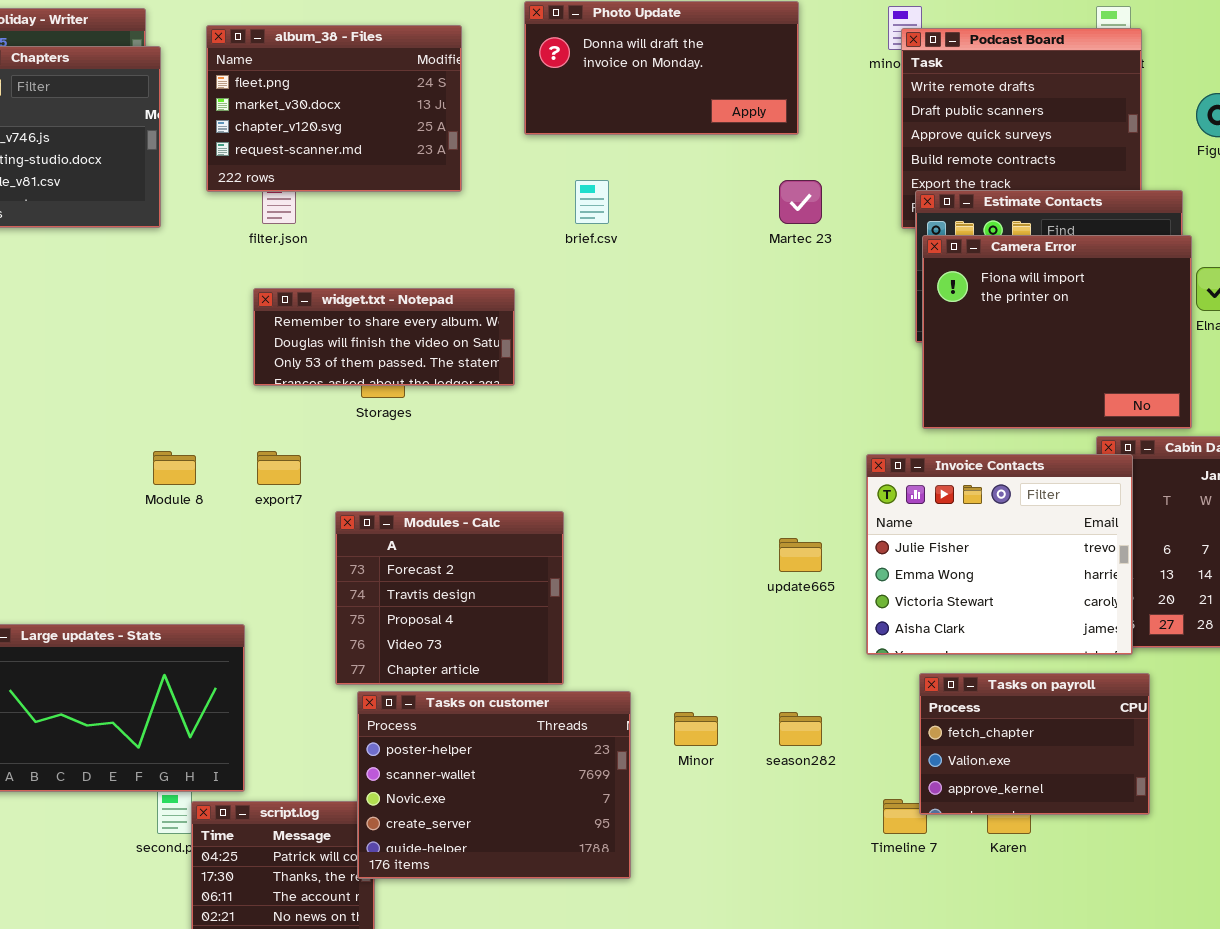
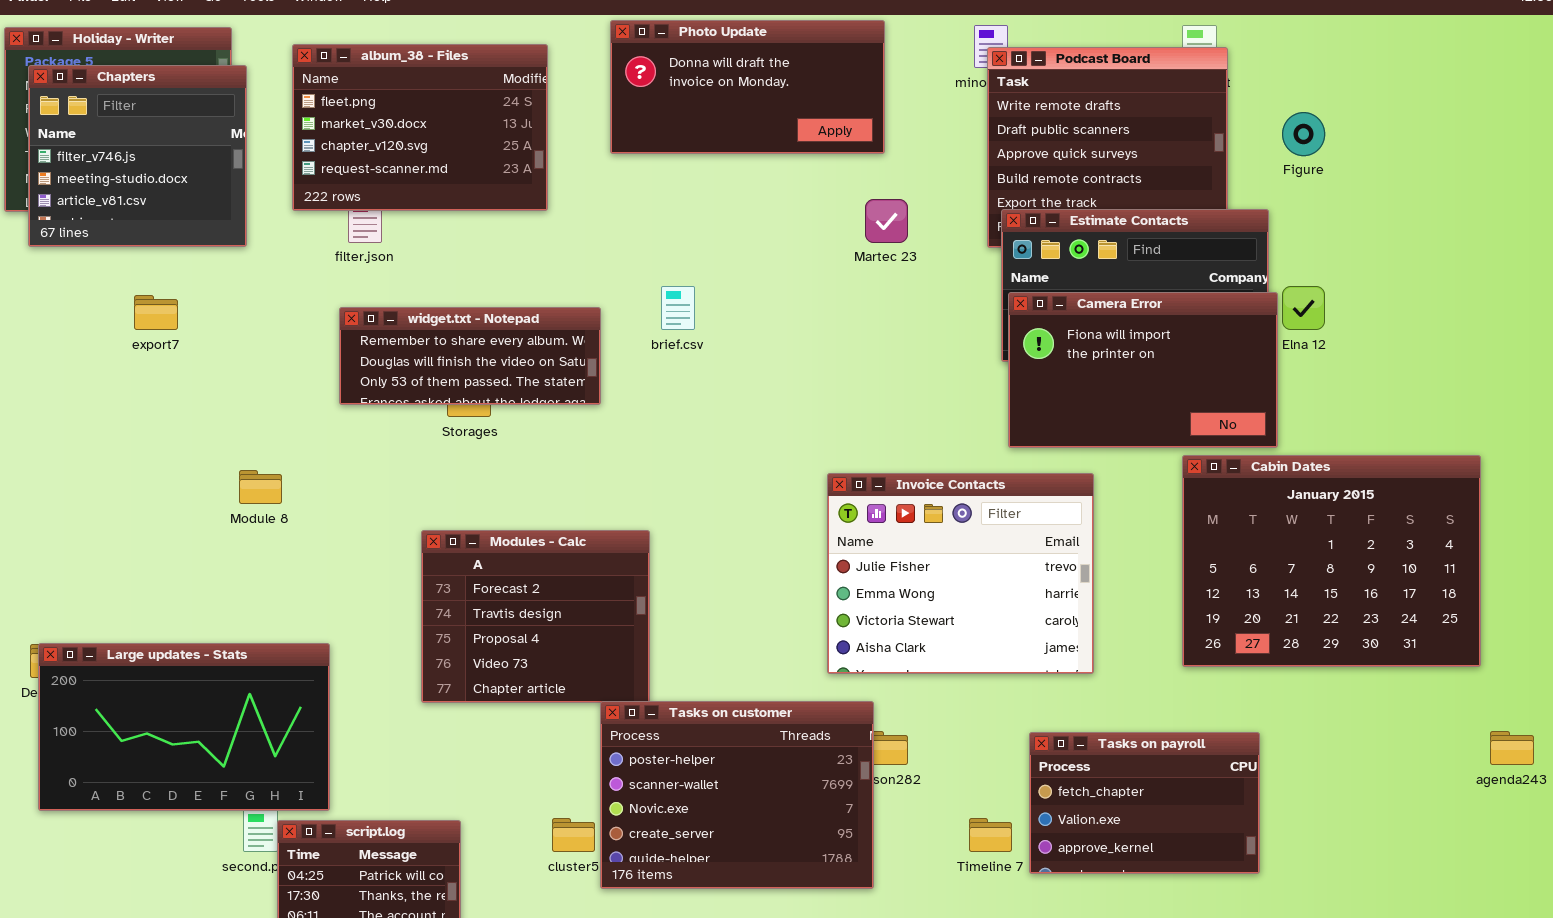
brief.csv: [575,180,609,224] -> [661,286,695,330], moved
Camera Error: [922,235,1192,429] -> [1008,292,1278,448], resized
export7: [257,451,301,485] -> [134,295,178,330], moved
Invoice Contacts: [866,454,1133,655] -> [827,473,1094,674], moved
Tasks on payroll: [919,673,1150,815] -> [1029,732,1260,874], moved
Tasks on customer: [357,691,631,879] -> [600,701,874,889], moved

